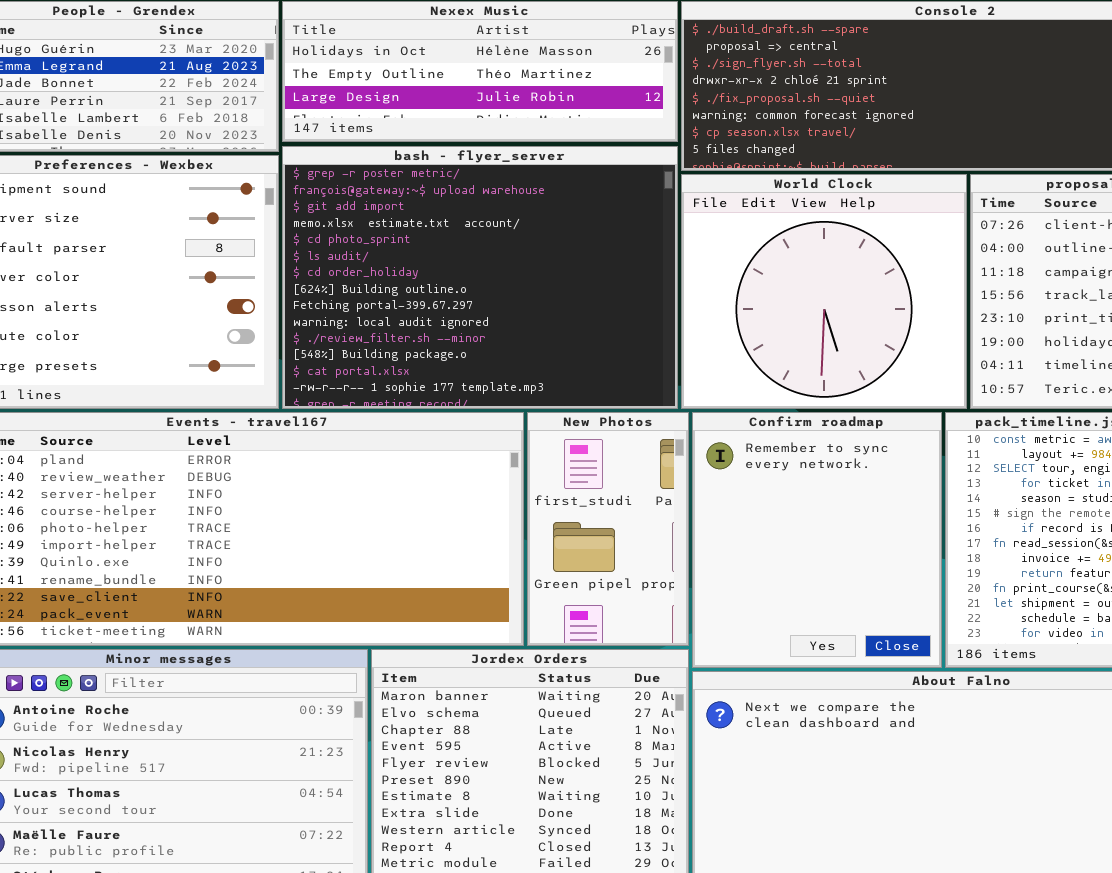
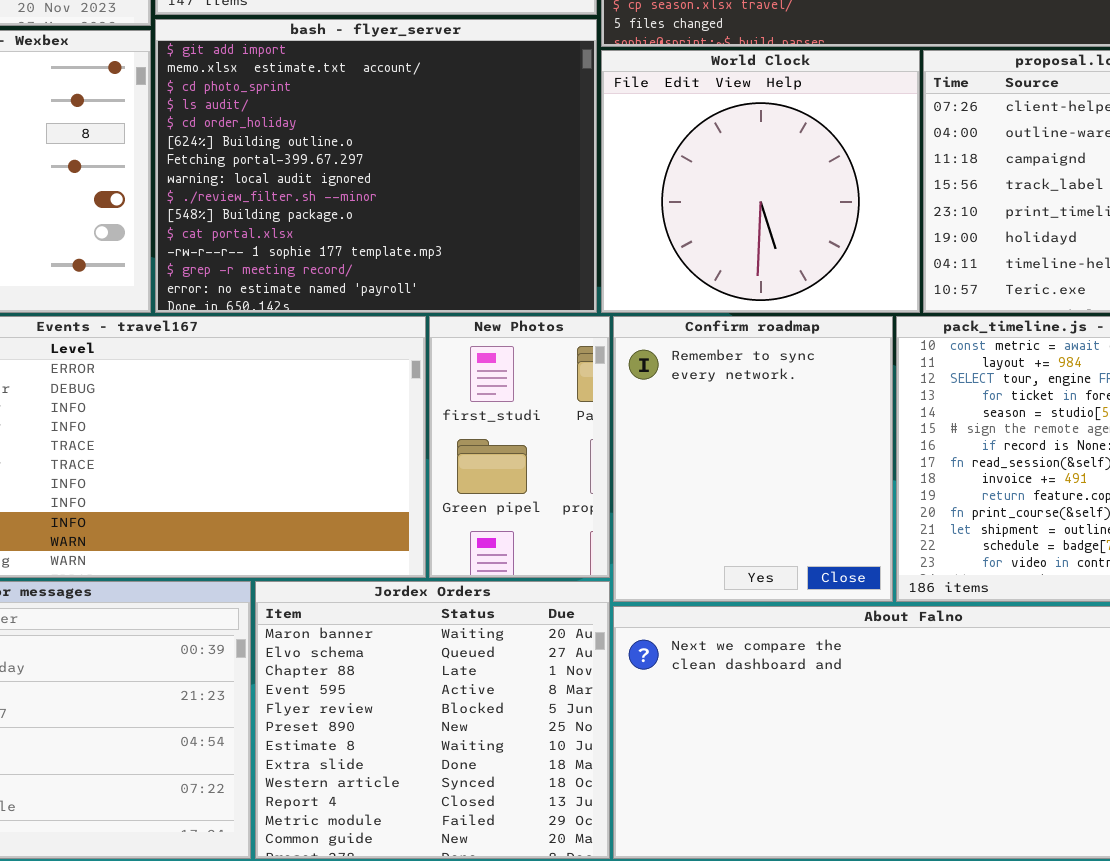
bash - flyer_server: [282,146,678,409] -> [155,19,597,313], scrolled down 2 rows

